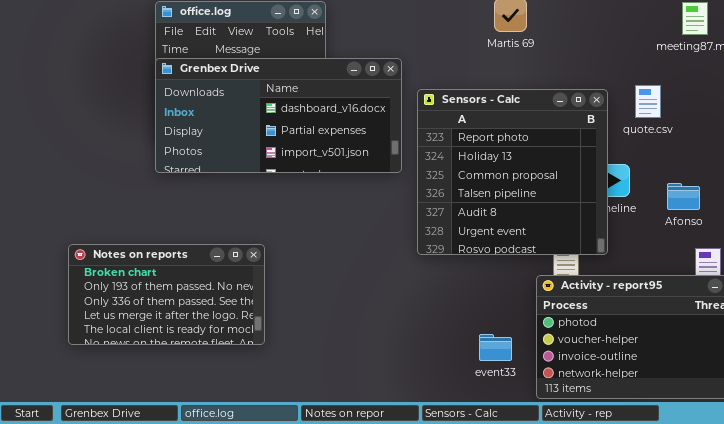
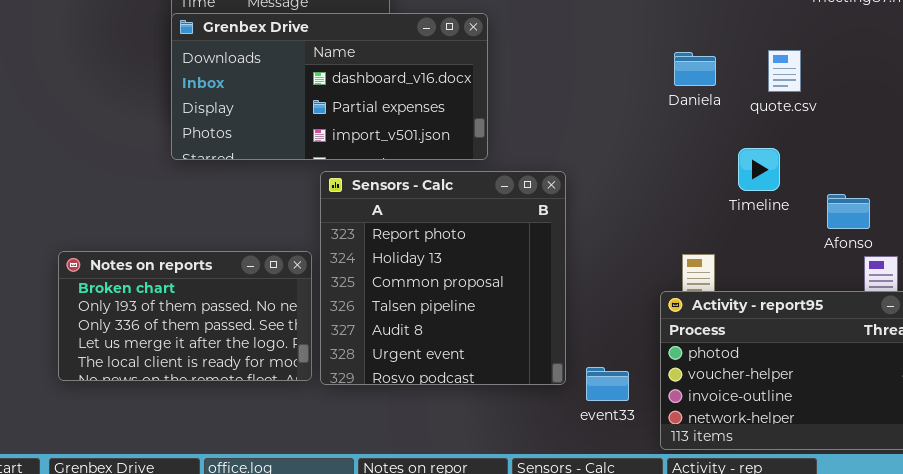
quote.csv: [635,85,661,118] -> [768,50,801,92], moved
Sensors - Calc: [417,89,608,255] -> [320,171,566,385], moved
Afonso: [667,183,700,210] -> [827,194,870,229], moved

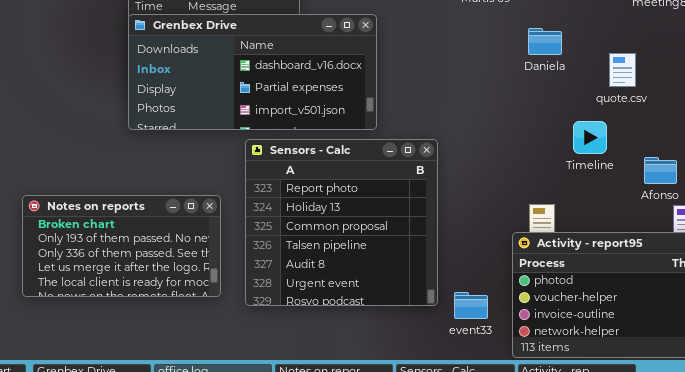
quote.csv: [768,50,801,92] -> [609,53,636,87], moved
Daniela: [674,52,716,86] -> [528,28,562,55], moved
Notes on reports: [58,251,312,381] -> [22,195,221,297], moved

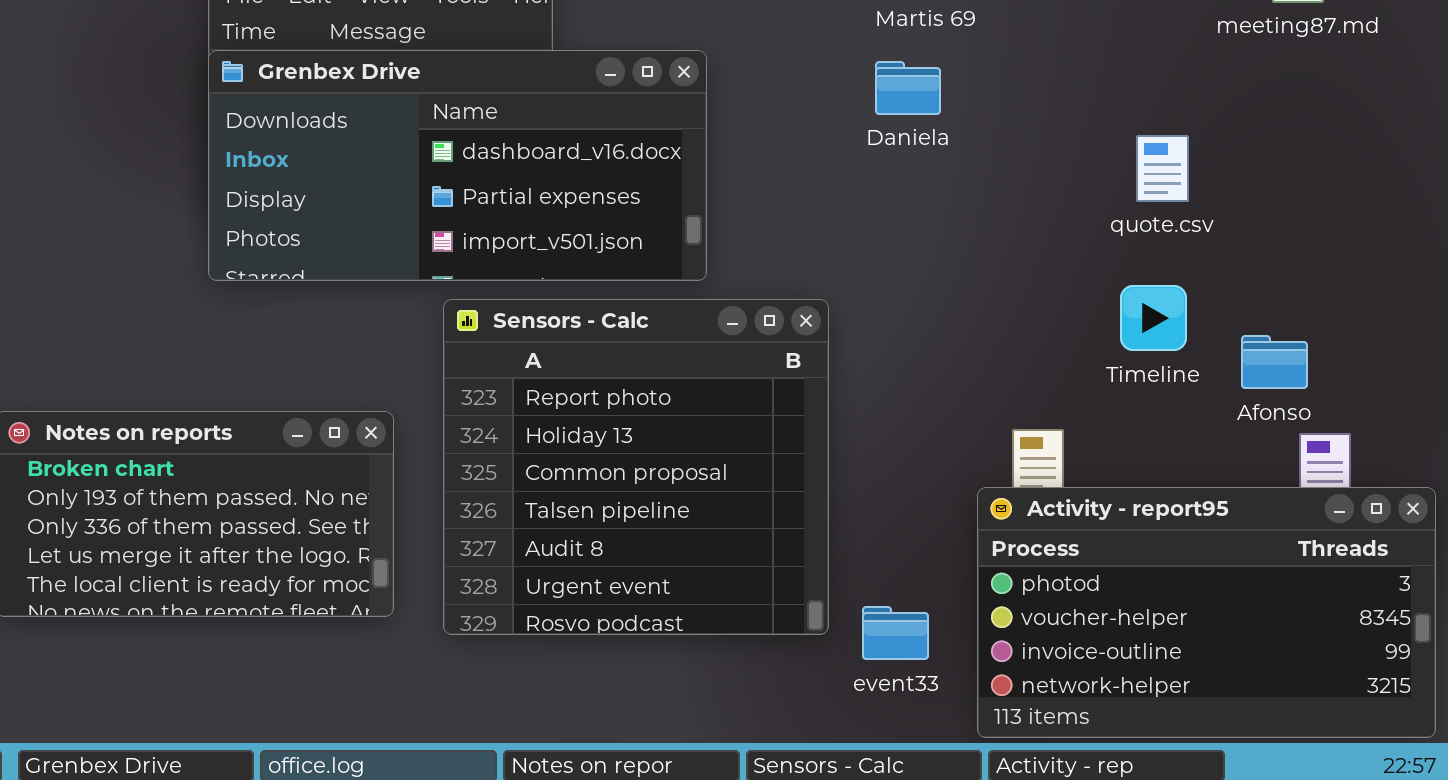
Daniela: [528,28,562,55] -> [875,61,941,115], moved
quote.csv: [609,53,636,87] -> [1136,135,1189,202], moved
Timeline: [573,121,607,154] -> [1120,285,1187,351], moved

